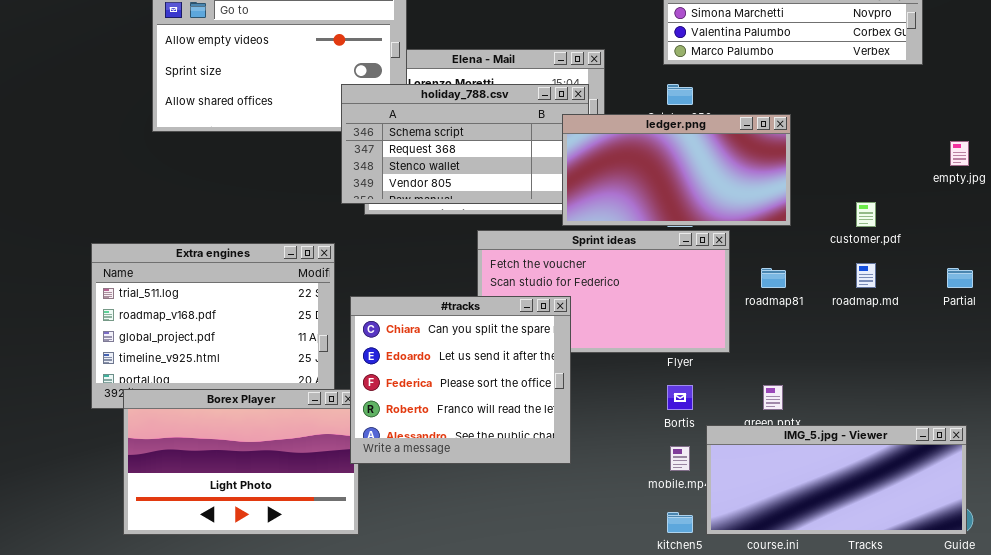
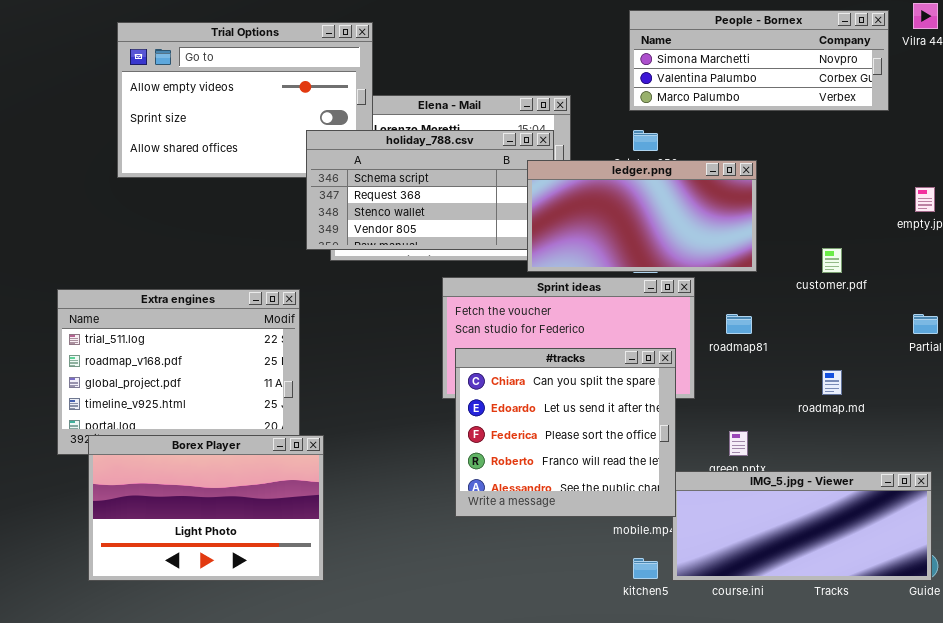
roadmap.md: [856,263,876,288] -> [822,370,842,395], moved
#tracks: [350,296,571,464] -> [455,348,676,517], moved

